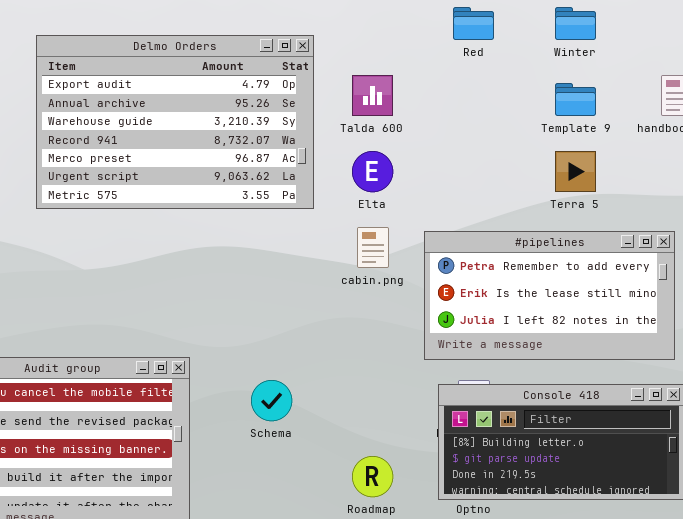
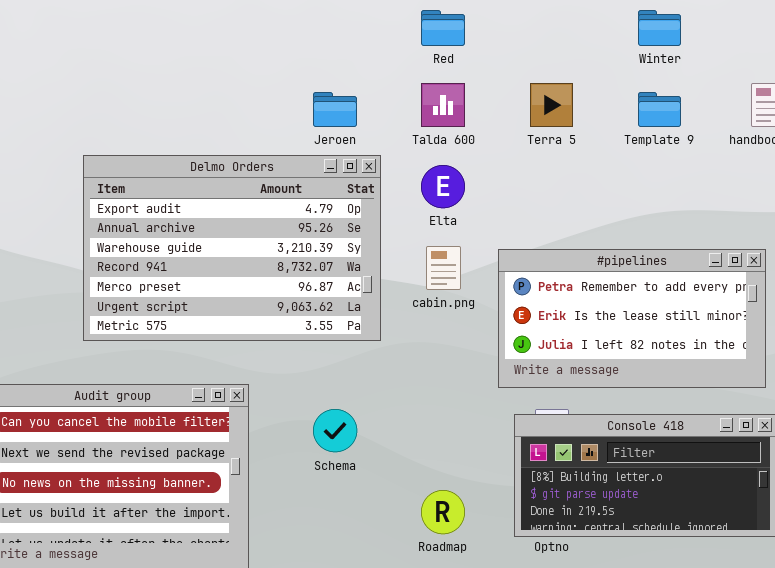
Red: [453,7,494,40] -> [421,10,465,46], moved
Delmo Orders: [36,35,314,209] -> [83,155,381,341], moved
Terra 5: [555,151,596,192] -> [530,83,573,127], moved

